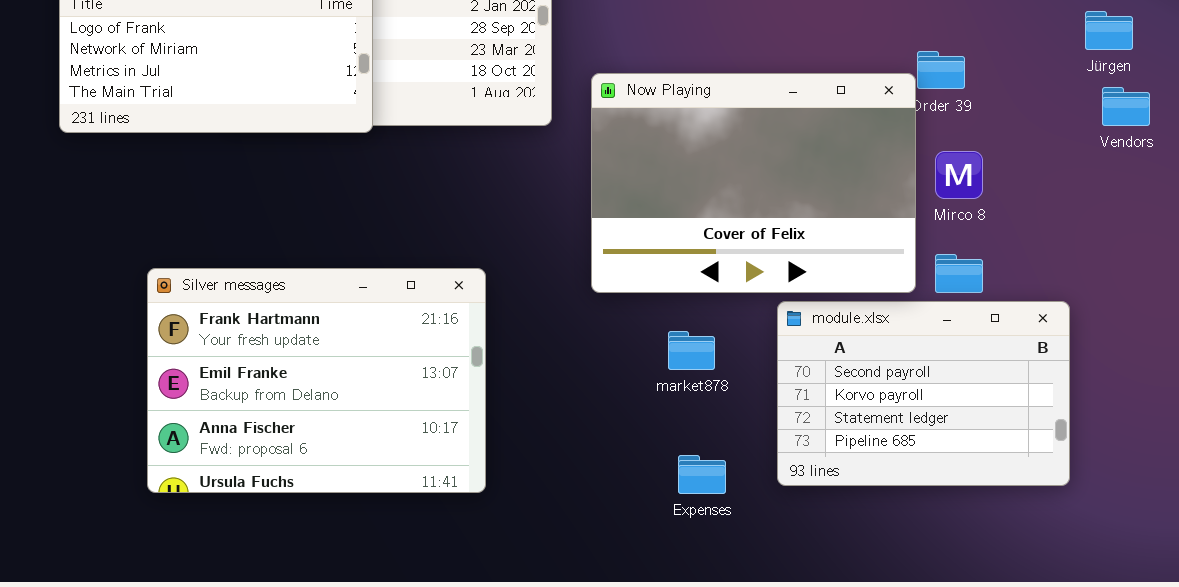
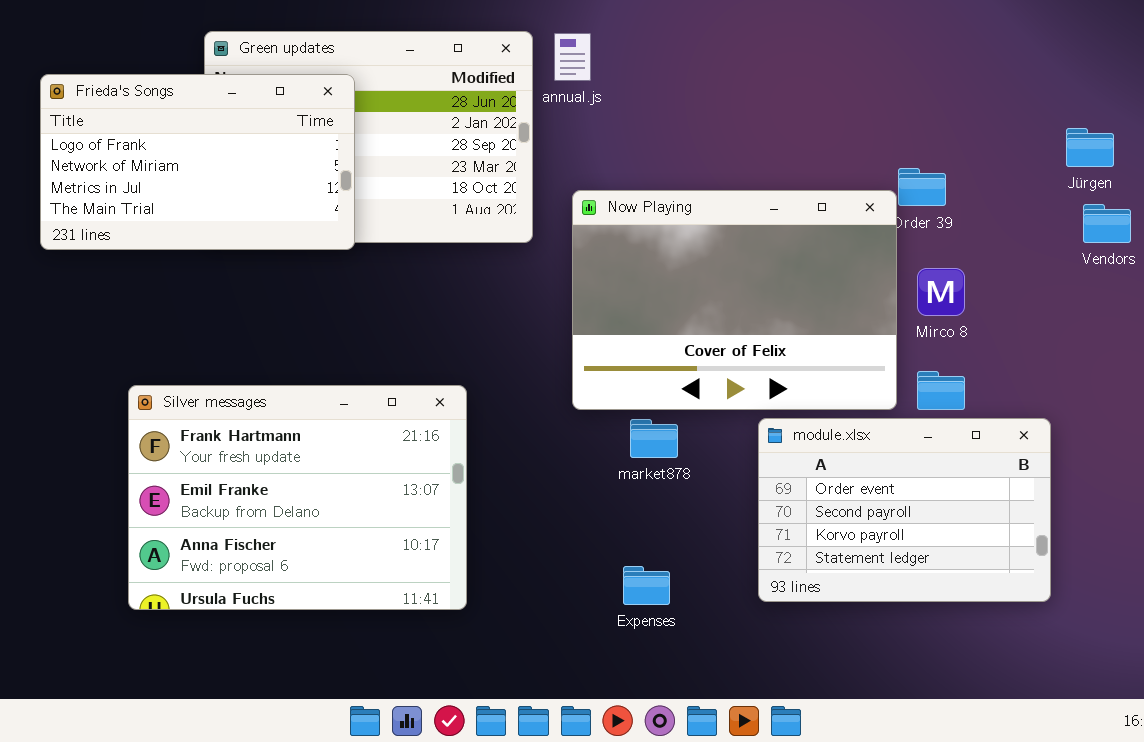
module.xlsx: [777,301,1070,486] -> [758,418,1051,602], scrolled up 1 row
market878: [668,331,715,370] -> [630,419,678,458], moved
Expenses: [678,455,726,494] -> [623,566,670,605], moved

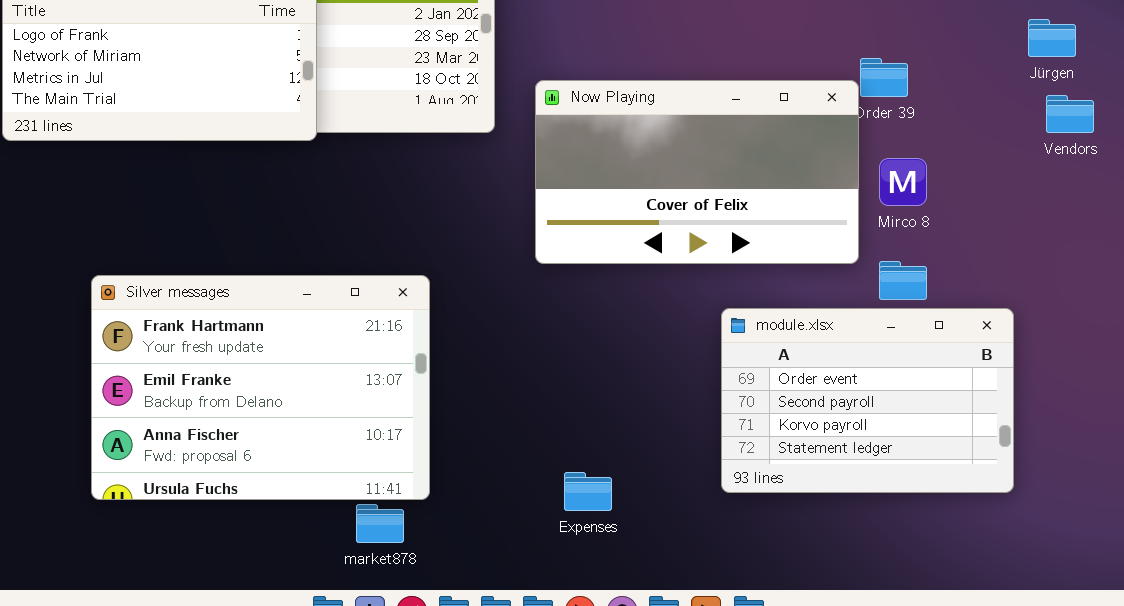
Now Playing: [572,190,897,410] -> [535,80,859,264], resized
market878: [630,419,678,458] -> [356,504,404,543], moved
Expenses: [623,566,670,605] -> [564,472,612,511], moved

